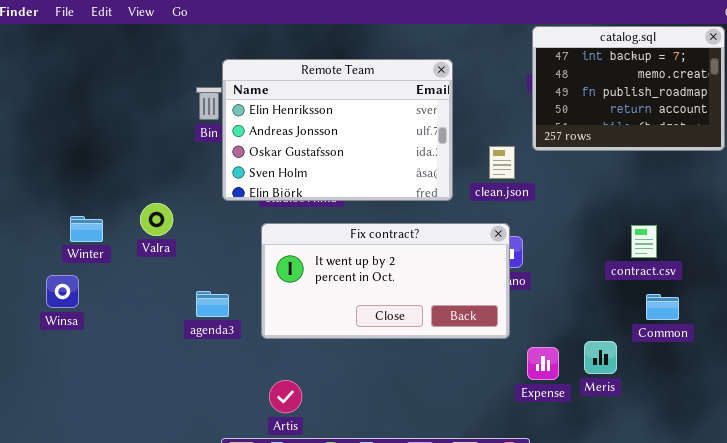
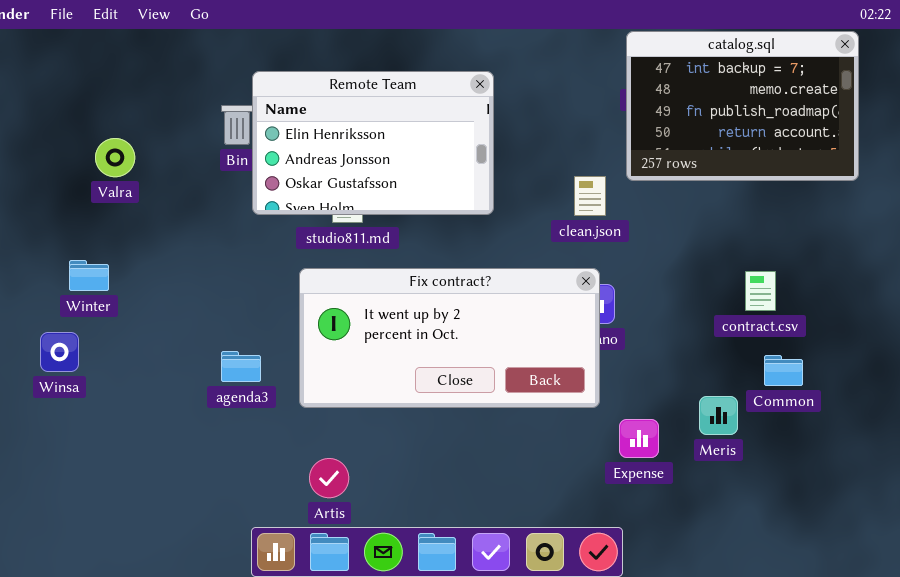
Remote Team: [222,59,453,201] -> [252,71,494,215], resized
Valra: [140,203,173,236] -> [95,138,135,177], moved
Meris: [584,341,617,374] -> [699,396,738,435], moved

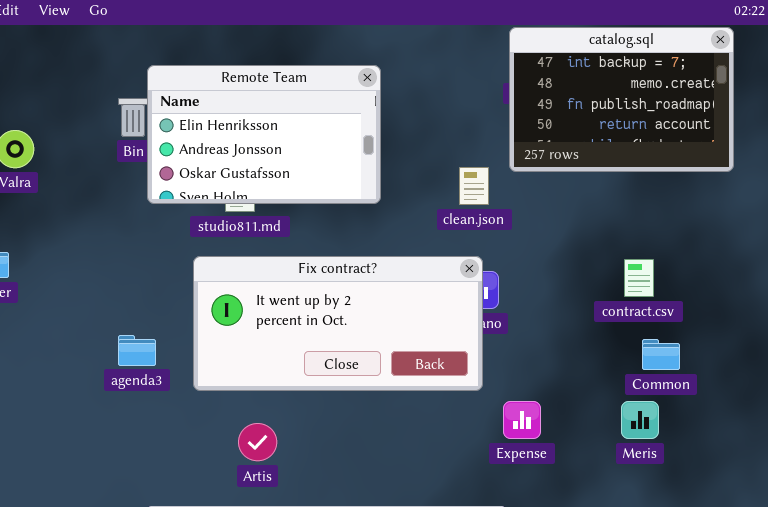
Meris: [699,396,738,435] -> [621,401,659,439], moved
Artis: [309,458,349,498] -> [238,423,277,461], moved

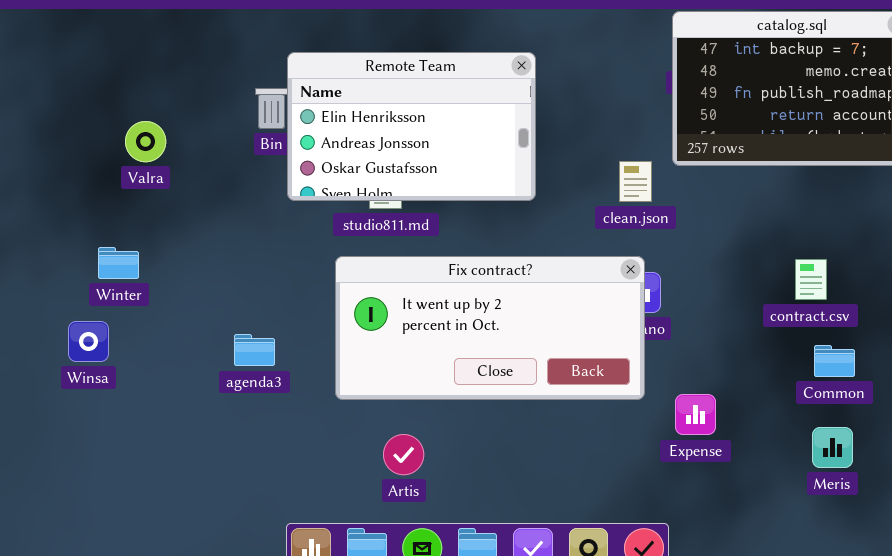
agenda3: [118,335,156,366] -> [234,334,275,366], moved
Expense: [503,401,541,439] -> [675,394,716,435], moved
Meris: [621,401,659,439] -> [812,427,853,468], moved

